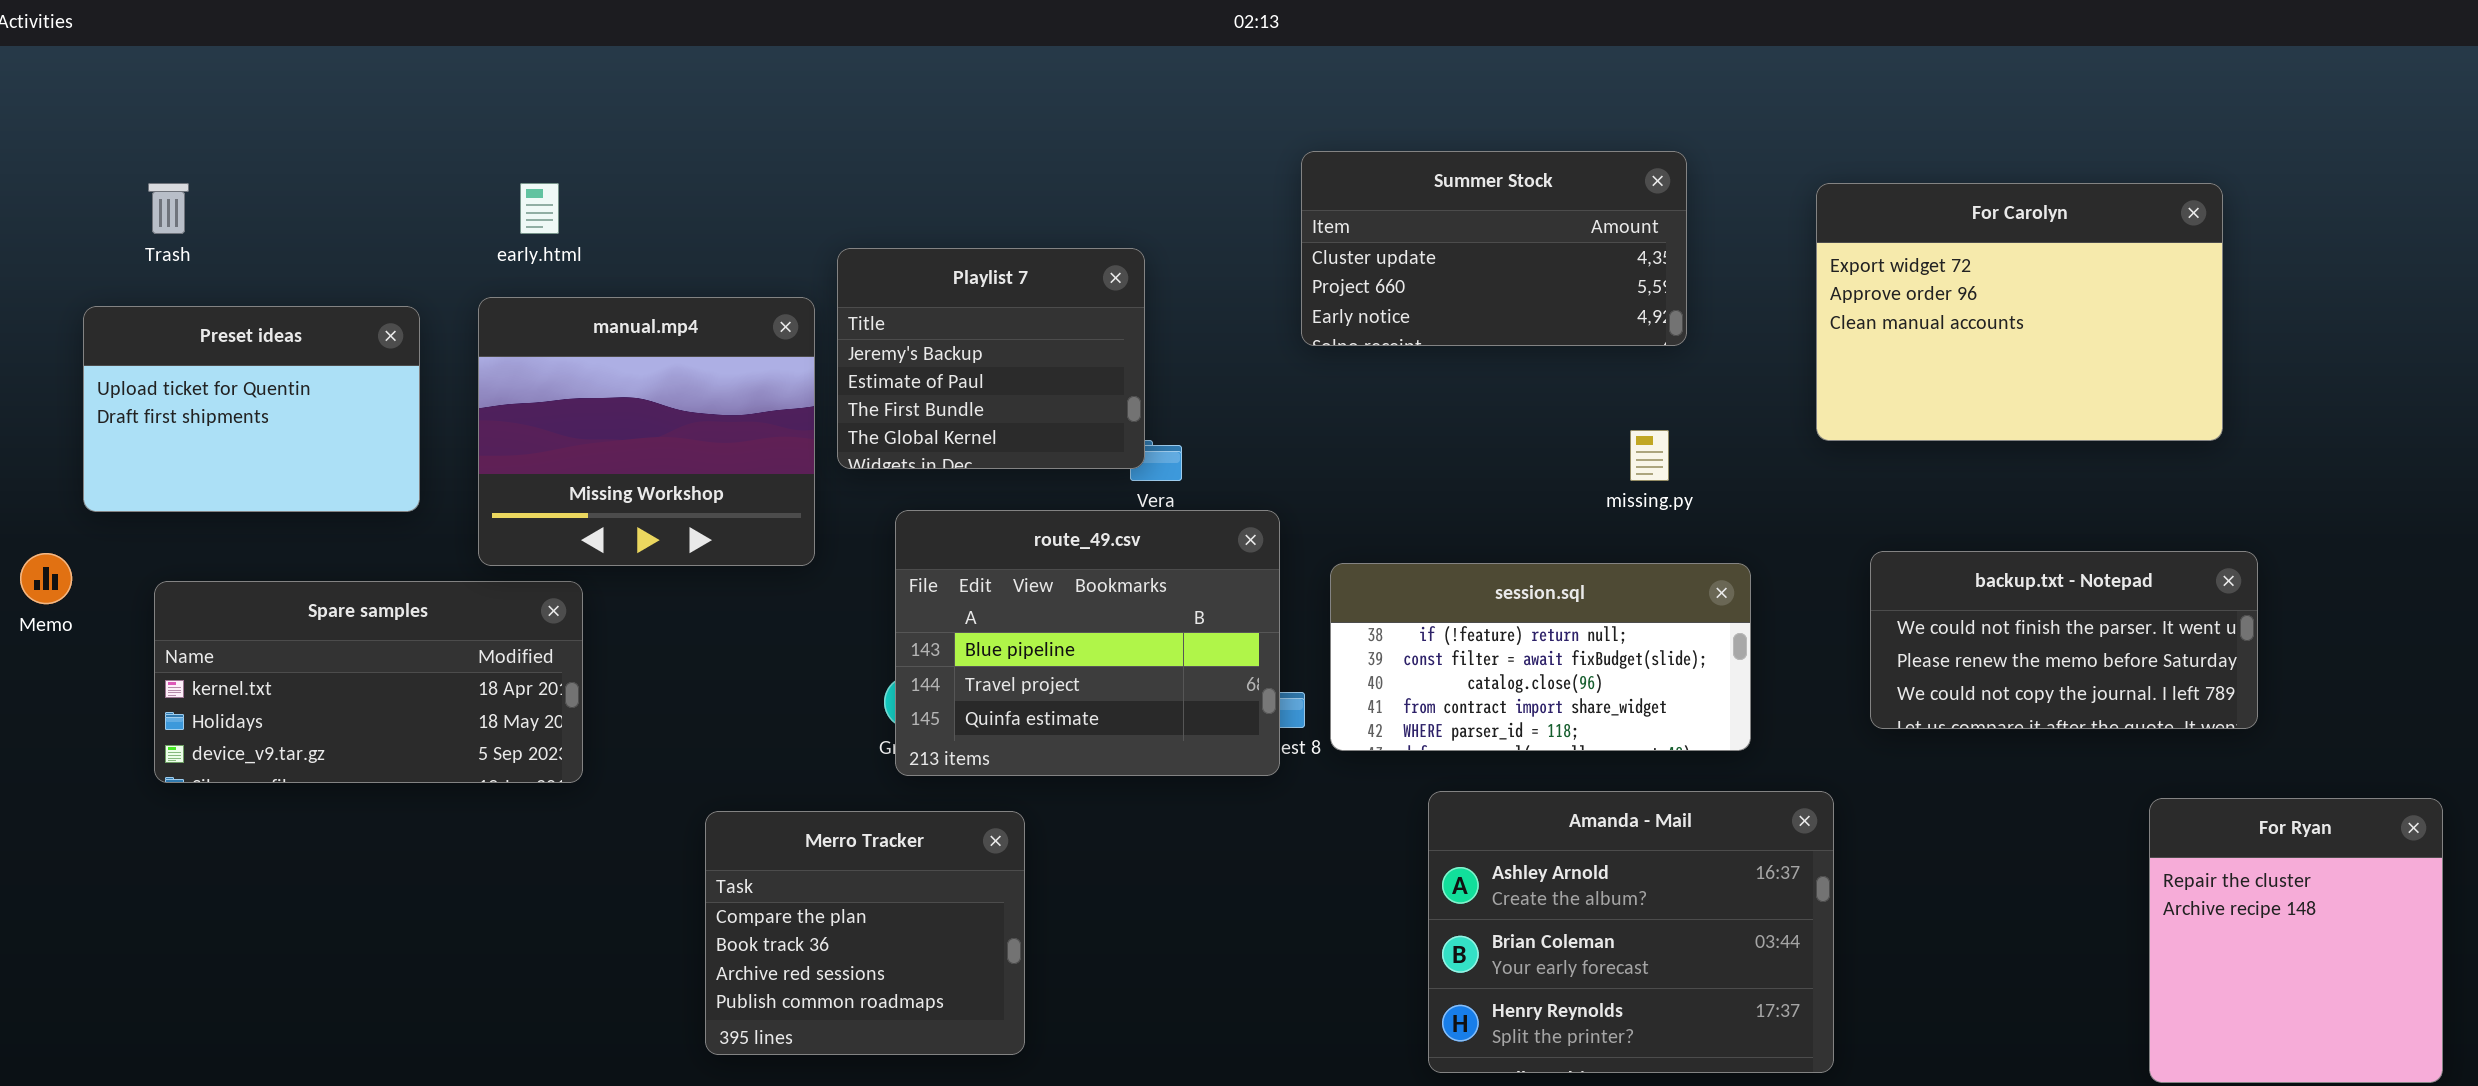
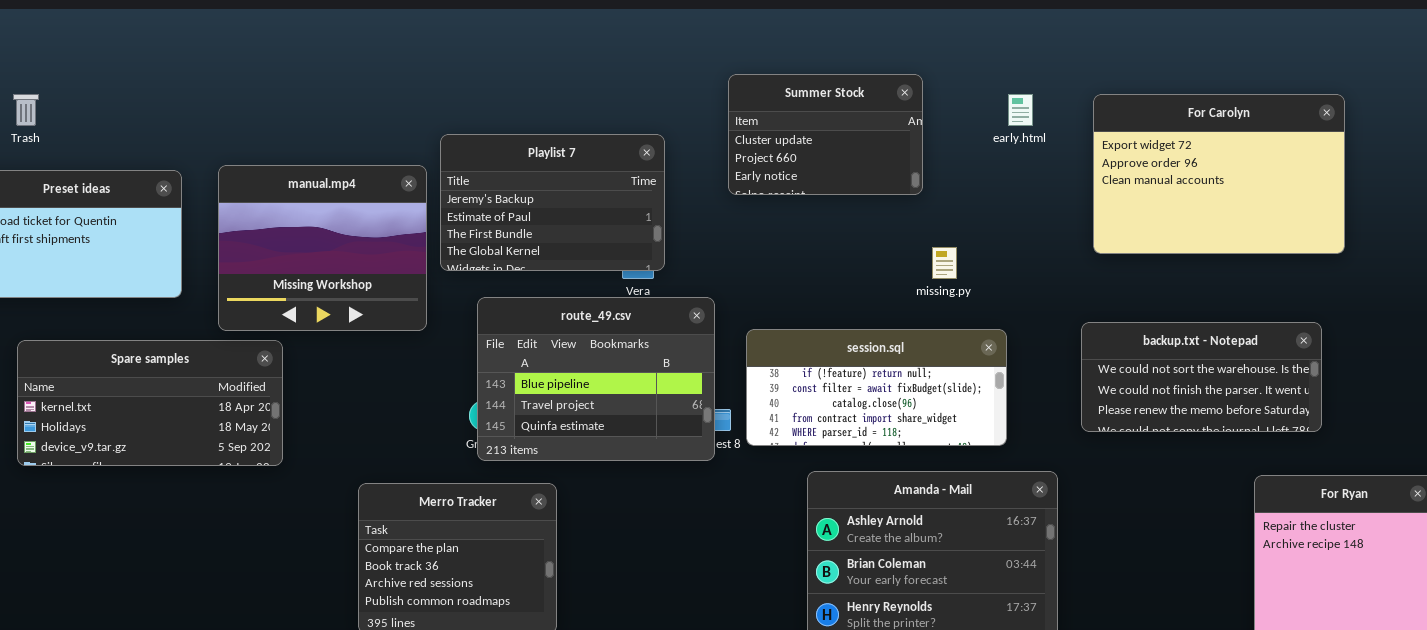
Summer Stock: [1301,151,1687,346] -> [728,74,923,195], resized
early.html: [520,183,559,234] -> [1008,94,1033,126], moved
For Carolyn: [1816,183,2223,441] -> [1093,94,1345,254], moved
Playlist 7: [837,248,1145,469] -> [440,134,665,271], resized
backup.txt - Notepad: [1870,551,2258,729] -> [1081,322,1322,432], scrolled up 1 row

